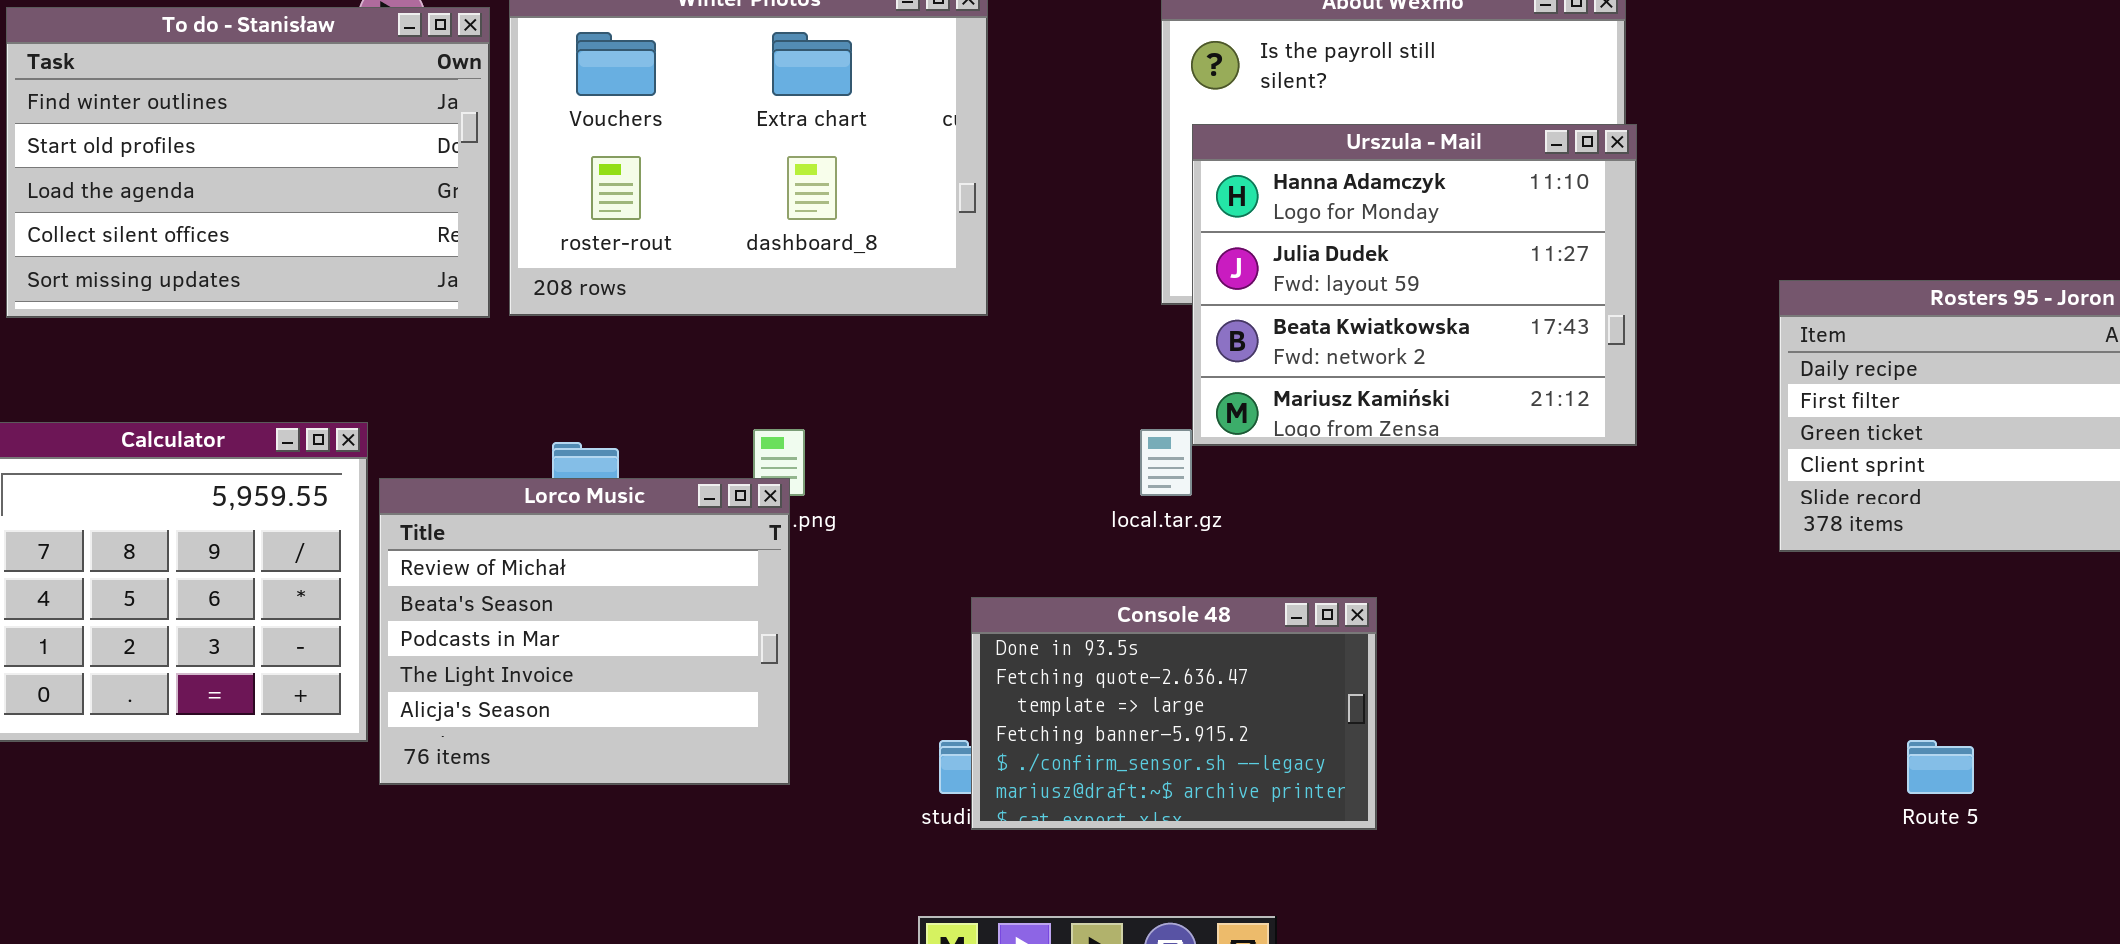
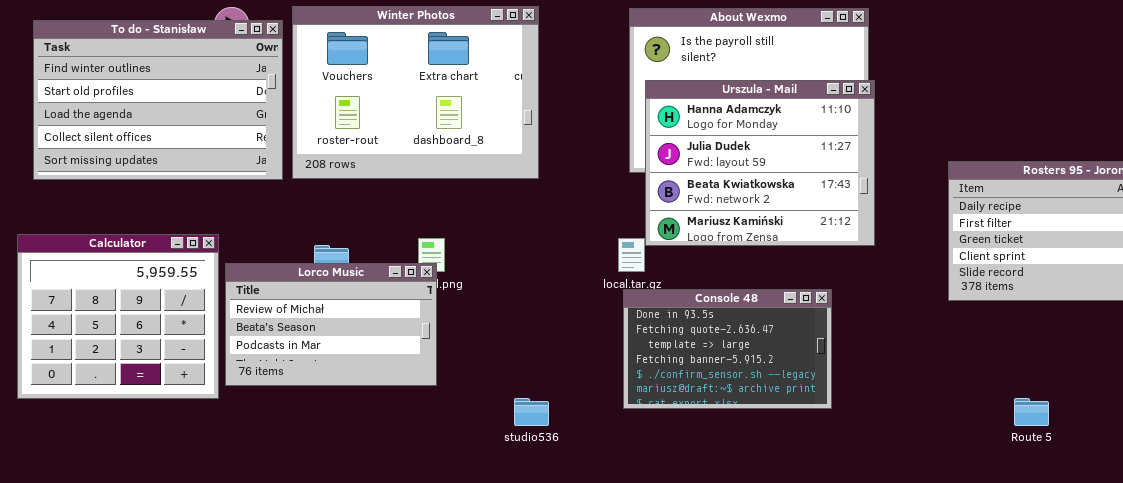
Lorco Music: [379,478,790,785] -> [225,263,437,386], resized
Console 48: [971,597,1377,830] -> [623,289,832,409], moved

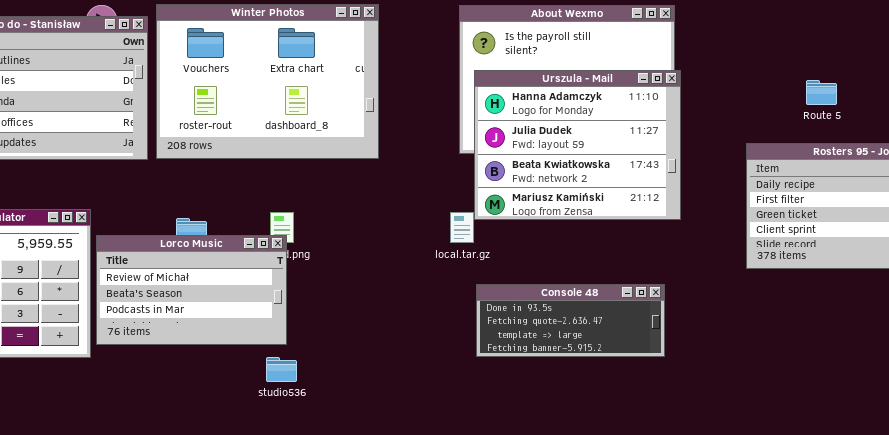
Console 48: [623,289,832,409] -> [476,284,665,357], moved, resized
studio536: [514,398,549,426] -> [266,357,297,382], moved
Route 5: [1014,398,1049,426] -> [806,80,837,105], moved

